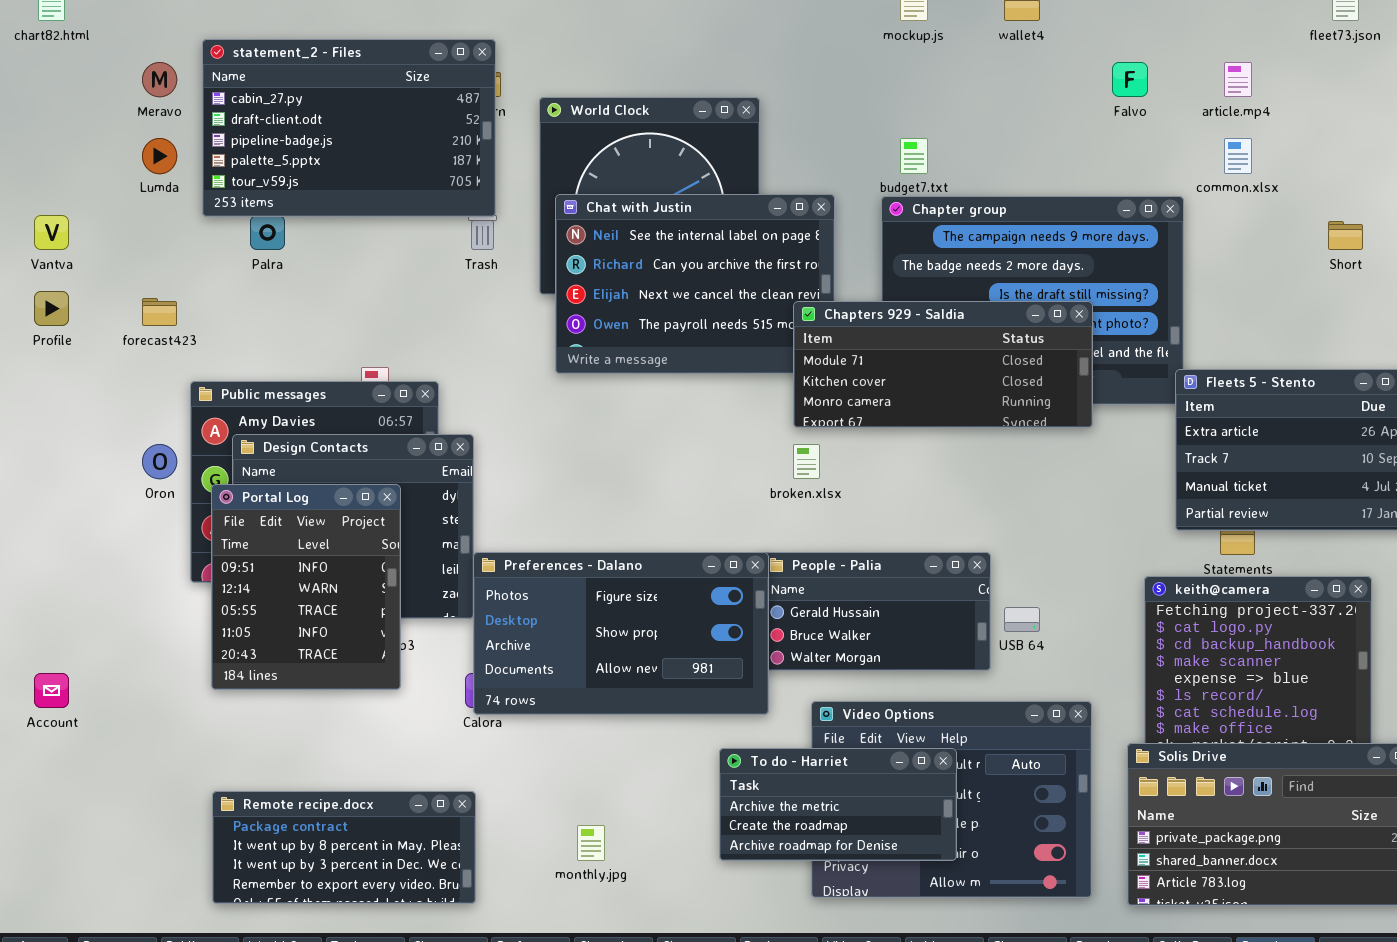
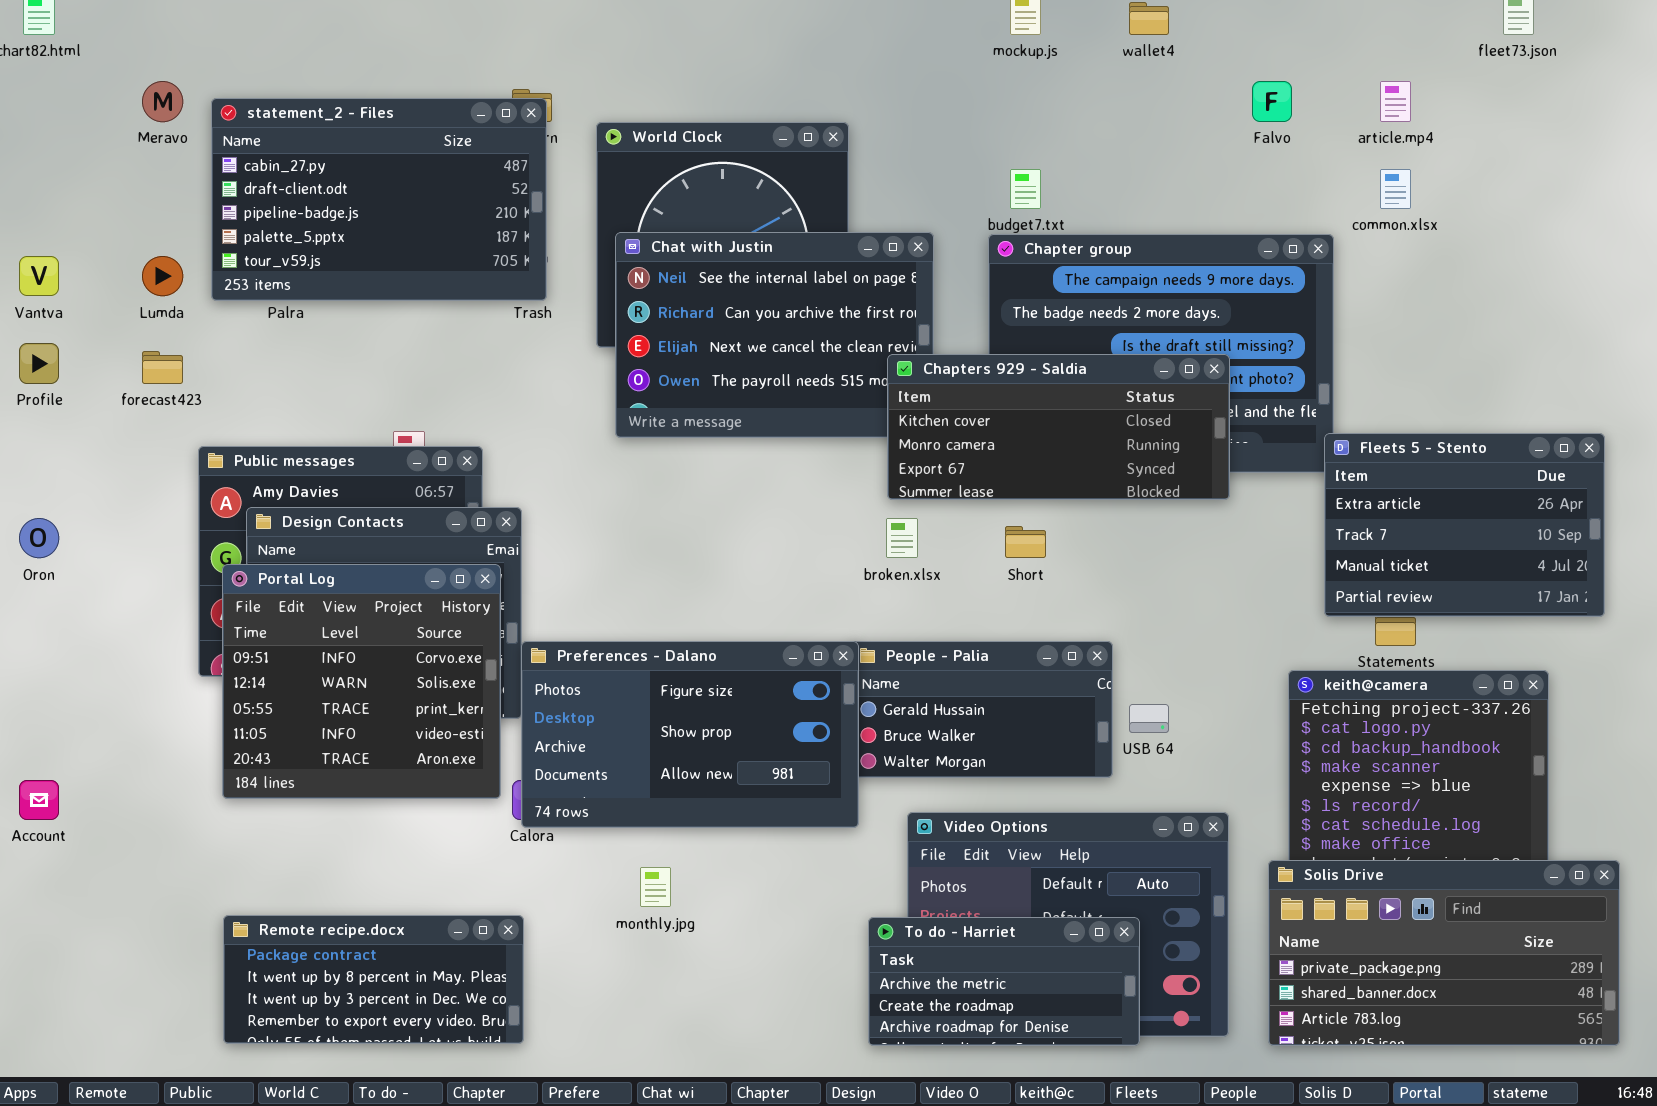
statement_2 - Files: [202,39,496,217] -> [211,98,547,301], moved
Lumda: [142,138,177,174] -> [142,256,183,296], moved
Short: [1328,221,1363,250] -> [1005,526,1046,558], moved
Chapters 929 - Saldia: [793,301,1093,428] -> [887,354,1230,500], scrolled down 1 row
Oron: [142,444,177,479] -> [19,518,59,558], moved
Portal Log: [211,484,401,690] -> [222,564,501,799], resized
To do - Harriet: [719,748,957,861] -> [868,917,1140,1046], moved
monthly.jpg: [577,825,605,861] -> [640,867,671,907], moved

